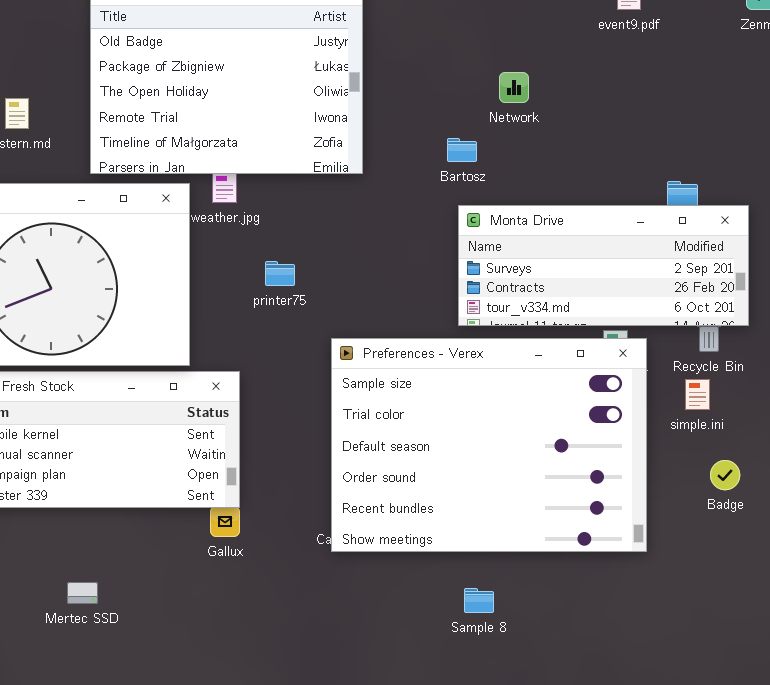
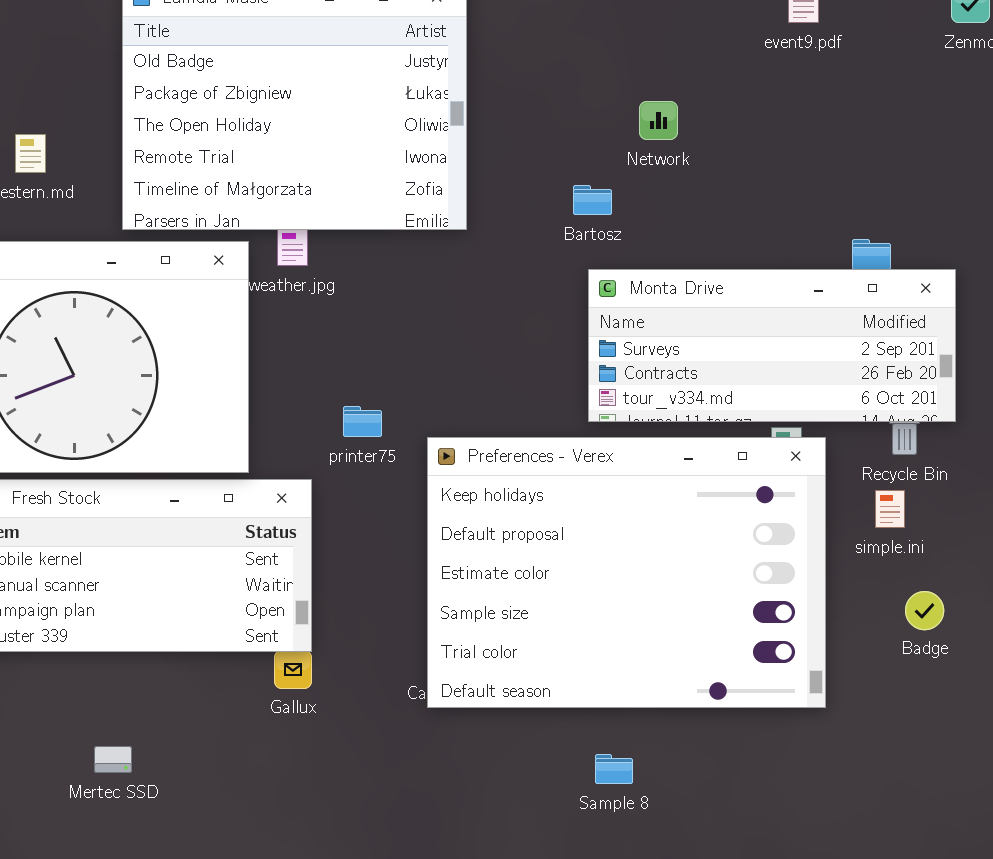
printer75: [265,261,295,286] -> [343,406,382,437], moved
Preferences - Verex: [331,338,647,552] -> [427,437,826,708], scrolled up 3 rows

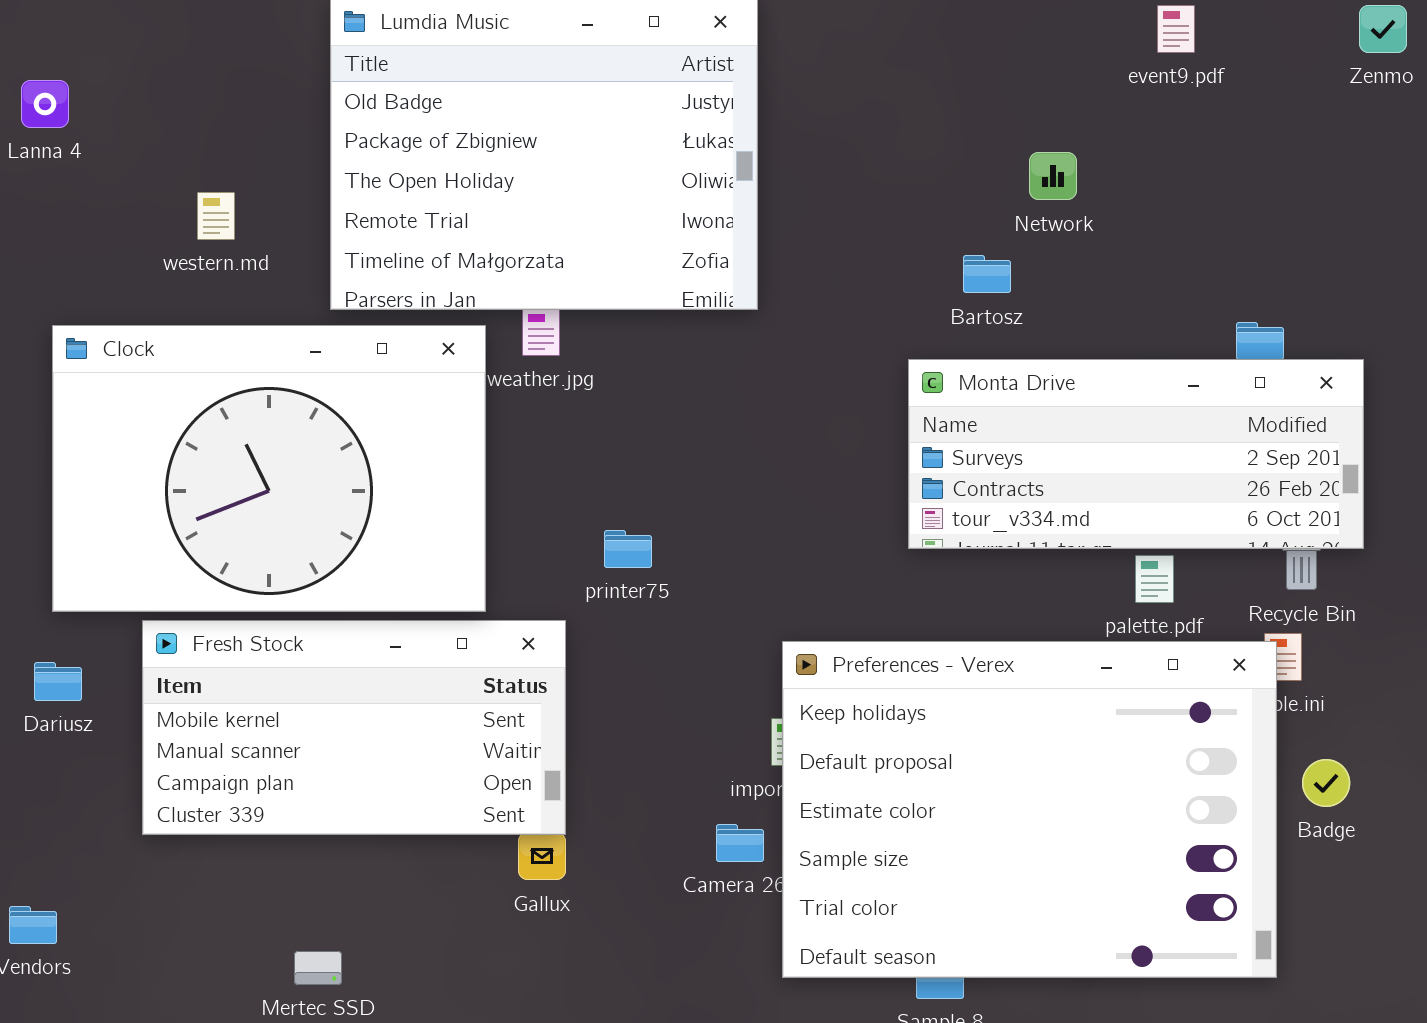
Network: [639,101,678,140] -> [1029,152,1077,200], moved
Bartosz: [573,185,612,215] -> [963,255,1011,293], moved
Preferences - Verex: [427,437,826,708] -> [782,641,1277,978], moved

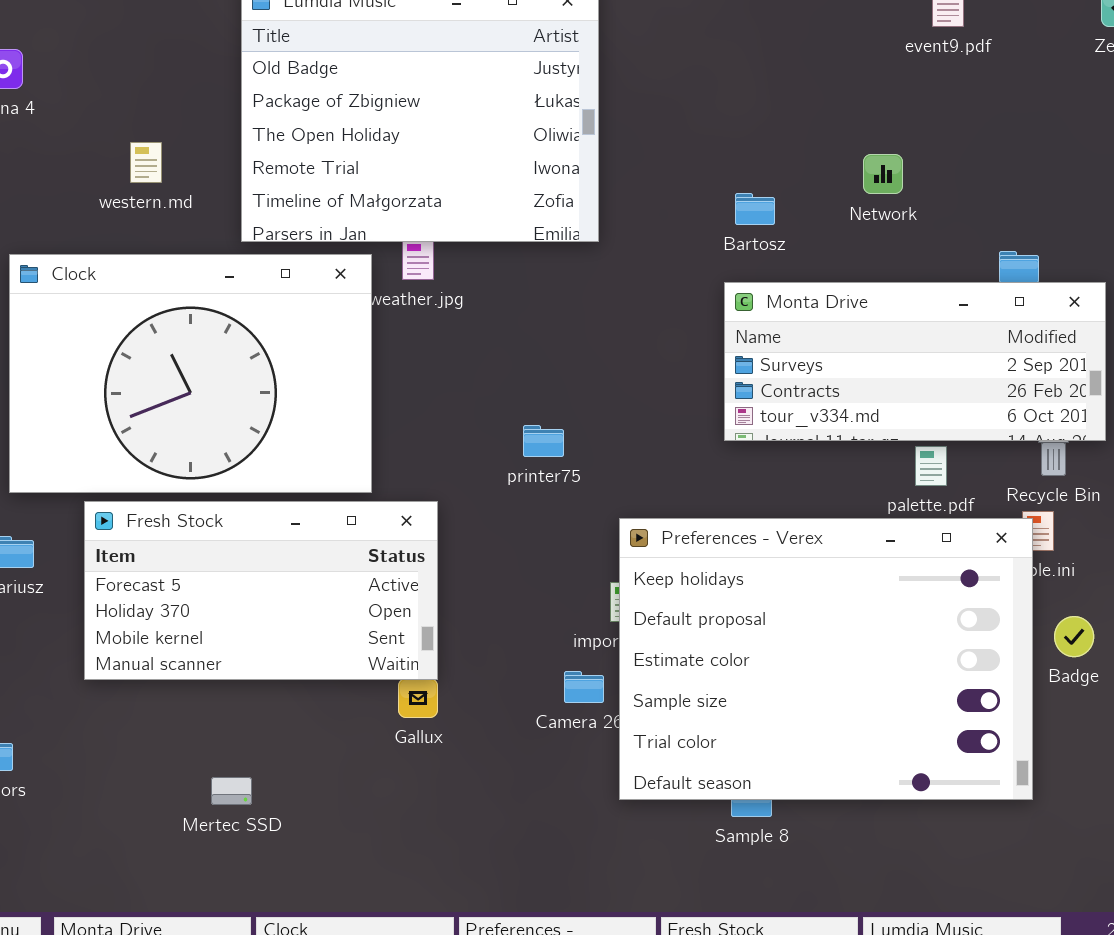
Network: [1029,152,1077,200] -> [863,154,903,194], moved
Bartosz: [963,255,1011,293] -> [735,193,775,225], moved
printer75: [604,530,652,568] -> [523,425,564,457], moved
Fresh Stock: [142,620,566,835] -> [84,501,438,680], scrolled up 2 rows

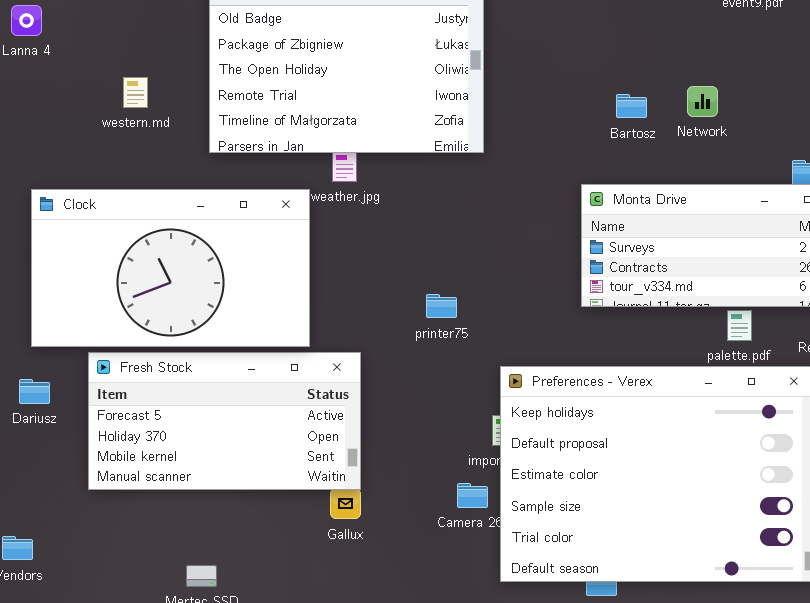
Bartosz: [735,193,775,225] -> [616,94,647,118], moved
Clock: [9,254,372,493] -> [31,189,310,347], resized

